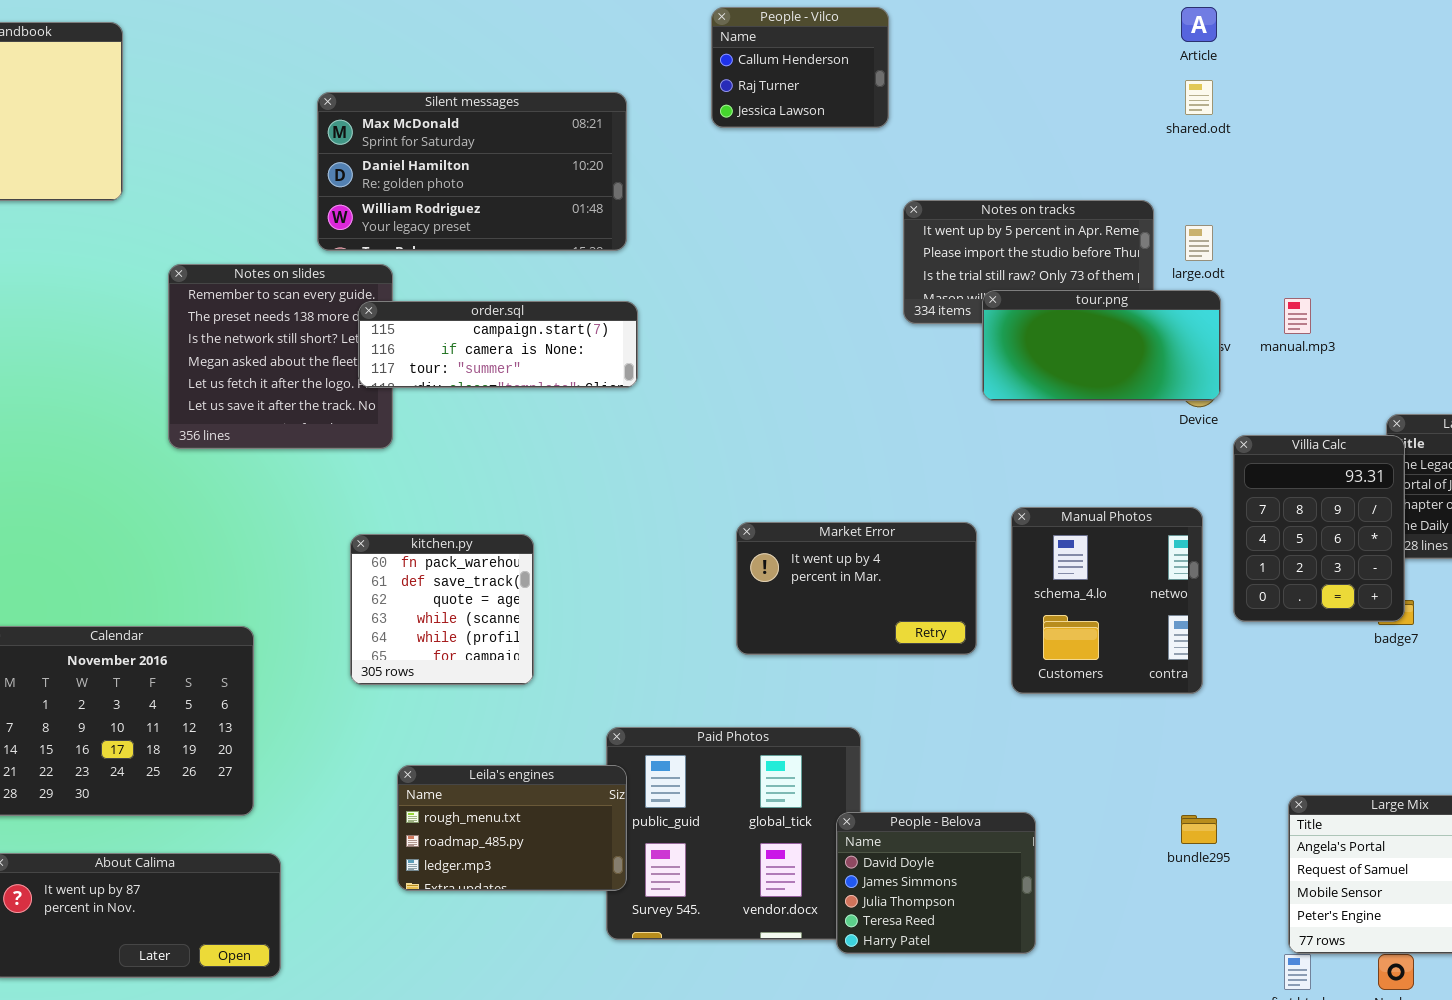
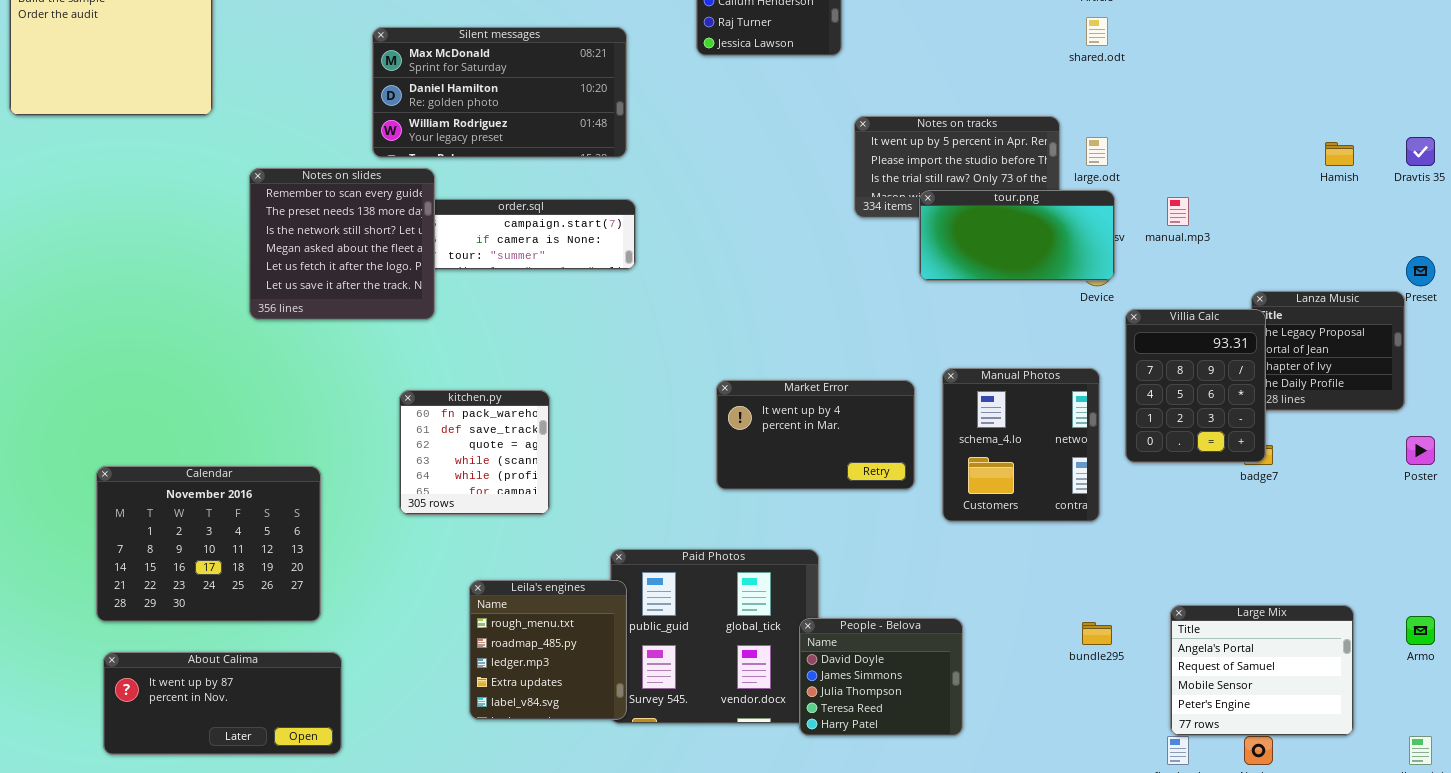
Notes on slides: [168,264,393,449] -> [249,168,435,320], raised
Leila's engines: [397,765,627,891] -> [469,580,627,720], resized

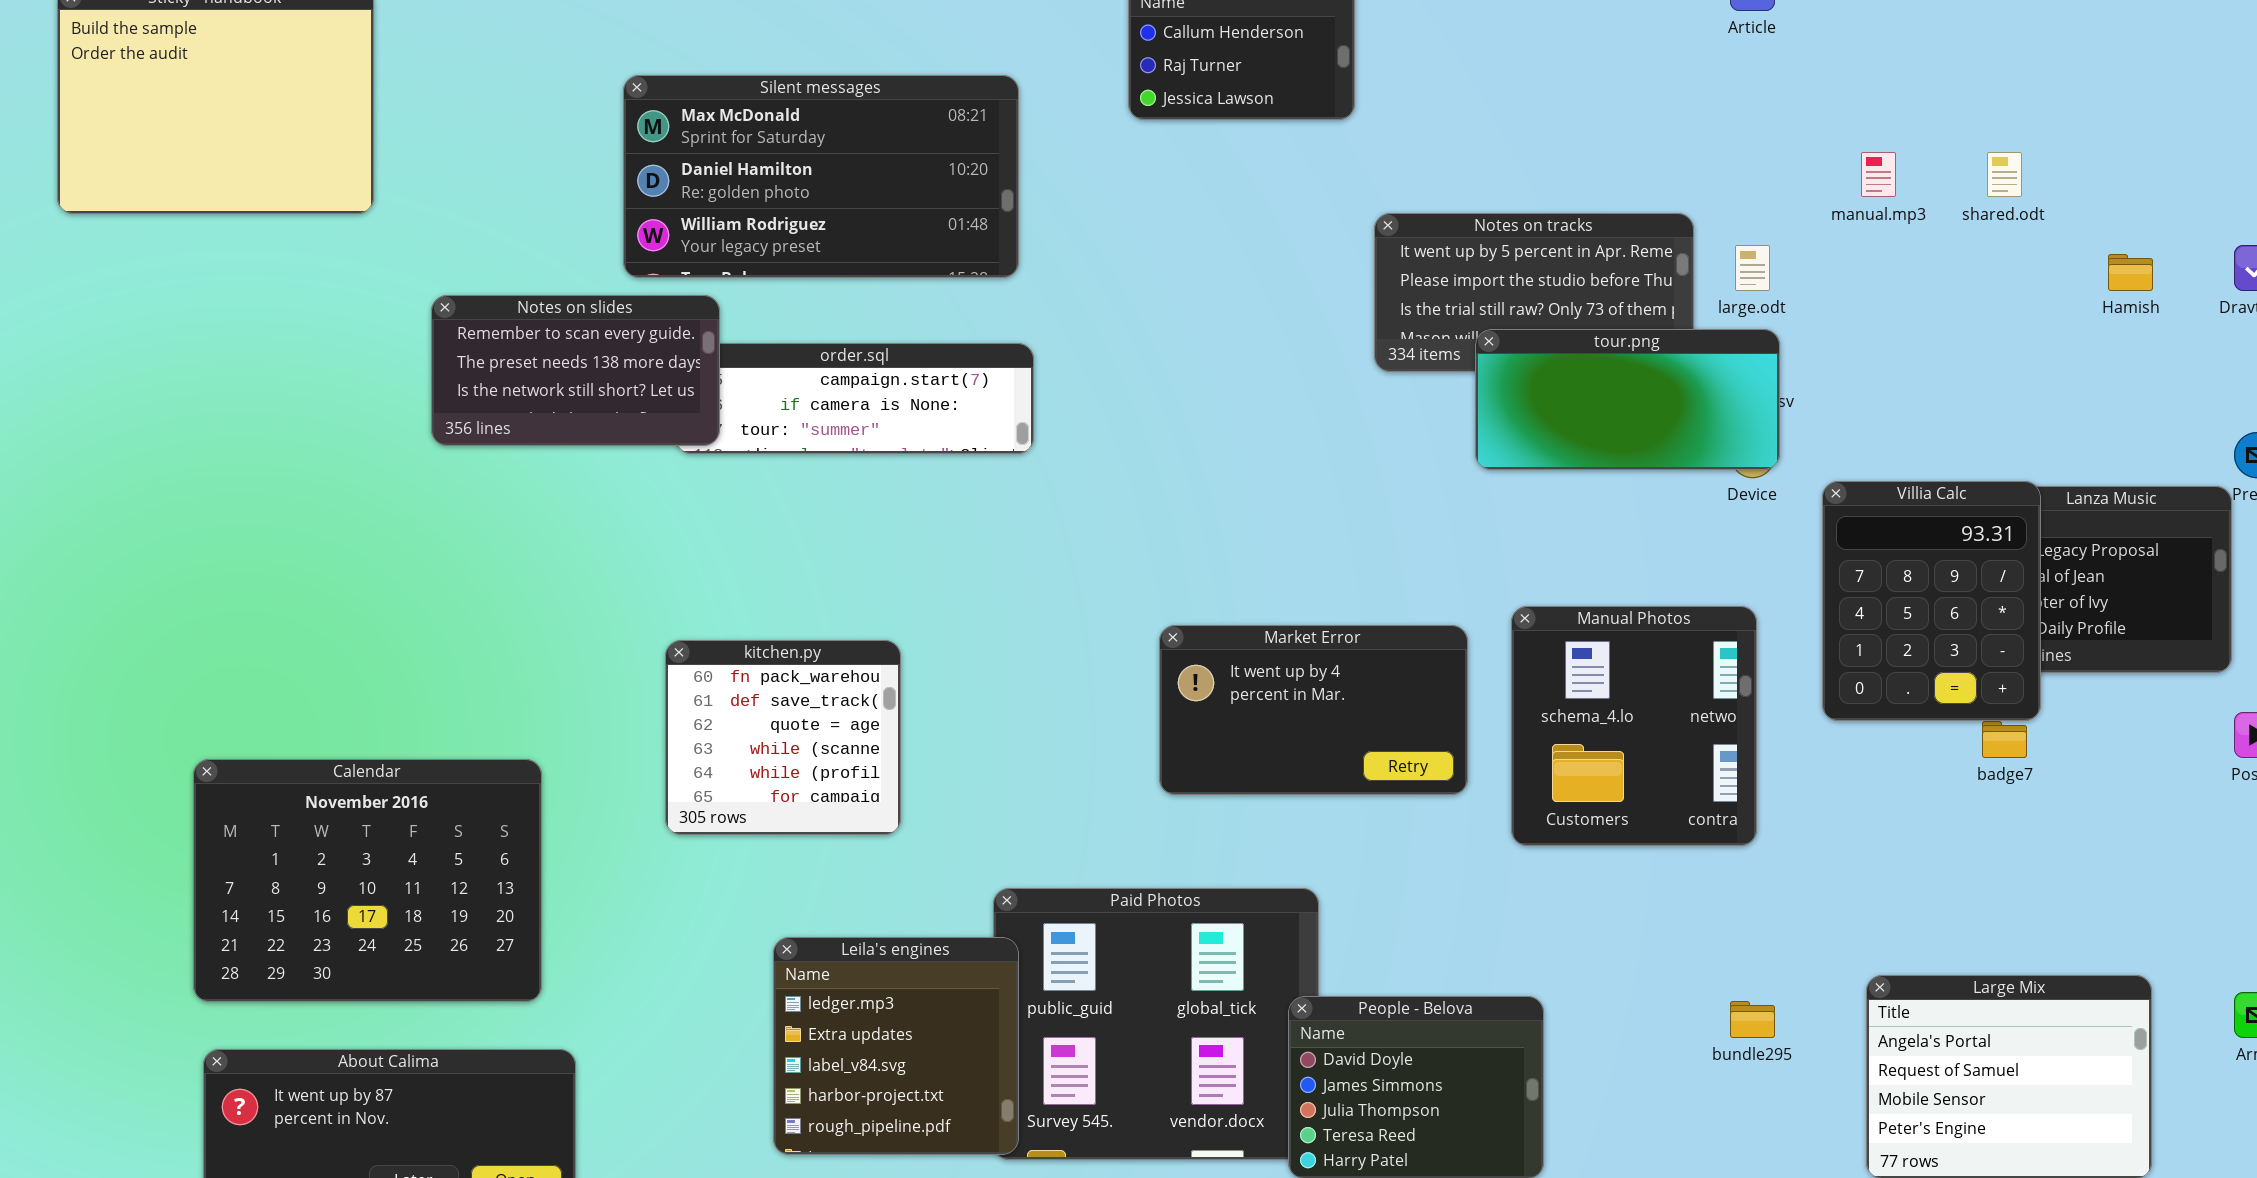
shared.odt: [1086,17,1108,46] -> [1987,152,2022,197], moved
Notes on slides: [249,168,435,320] -> [431,295,720,446], resized
manual.mp3: [1167,197,1189,226] -> [1861,152,1896,197], moved
Villia Calc: [1125,309,1266,463] -> [1822,481,2041,721], moved
Leila's engines: [469,580,627,720] -> [773,937,1019,1155], scrolled down 2 rows

